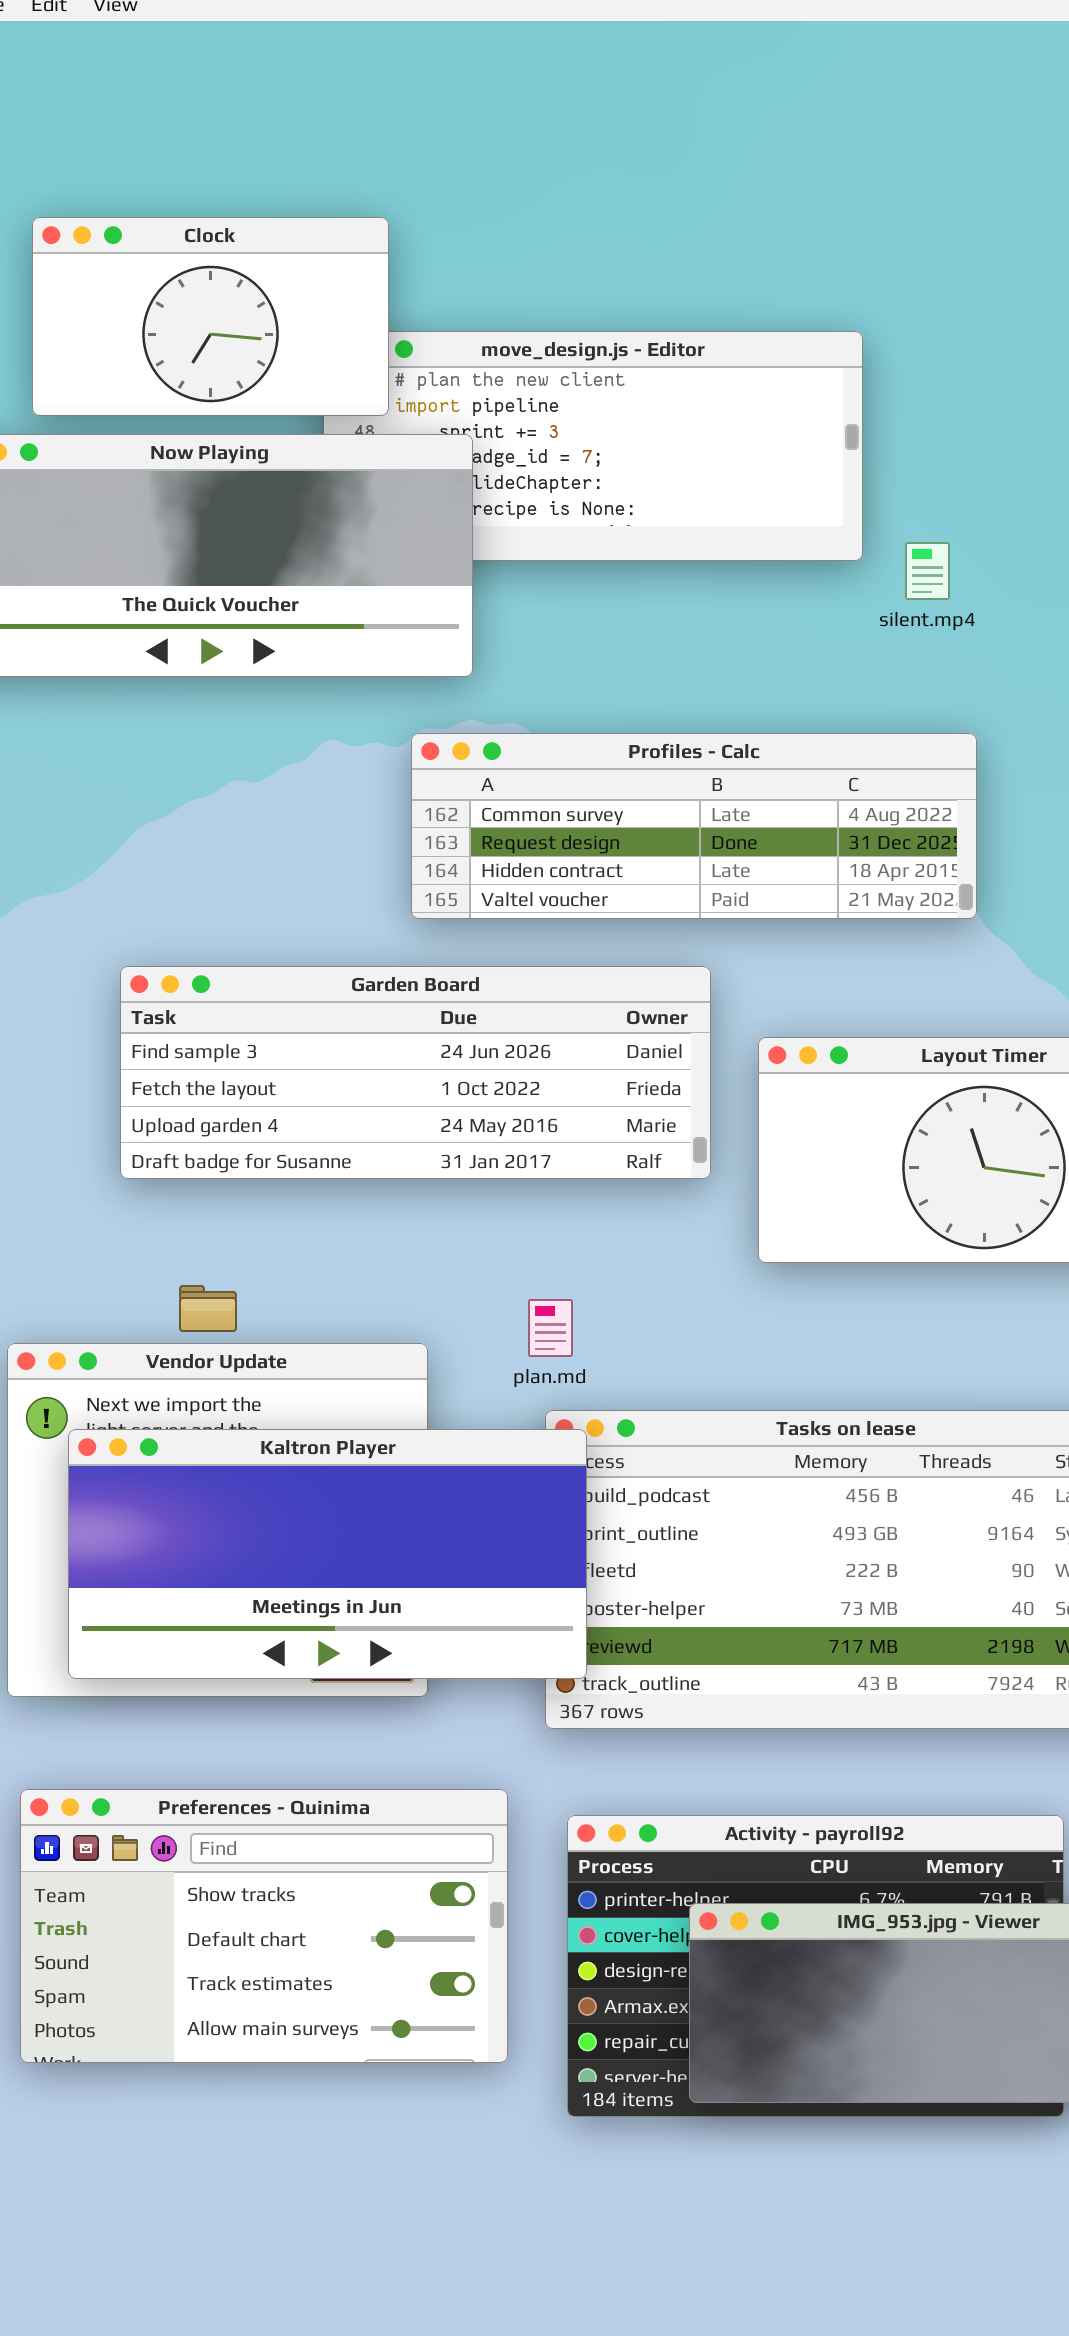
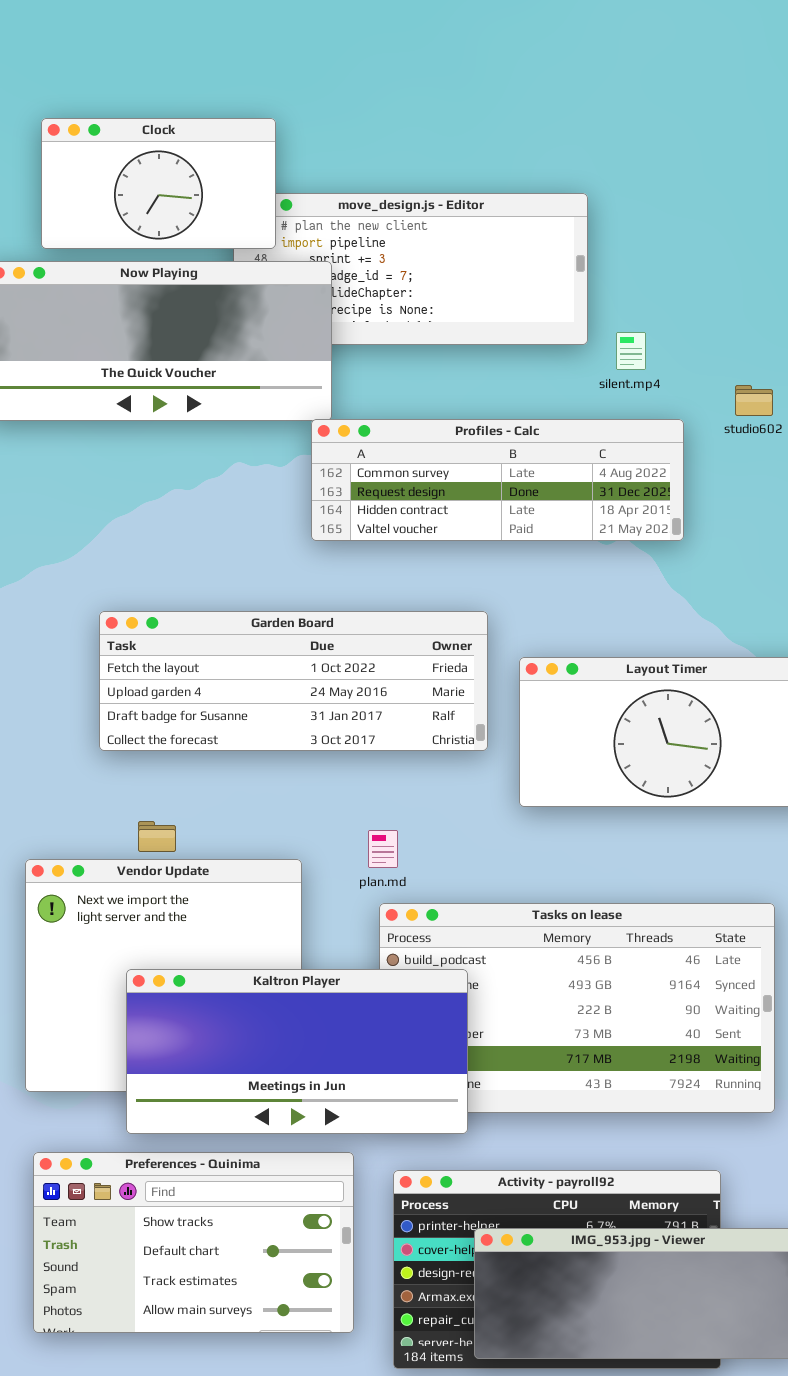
Profiles - Calc: [411,733,977,919] -> [311,419,684,541], moved
Garden Board: [120,966,711,1179] -> [99,611,488,751], scrolled down 1 row
Kaltron Player: [68,1429,587,1679] -> [126,969,468,1134], moved

